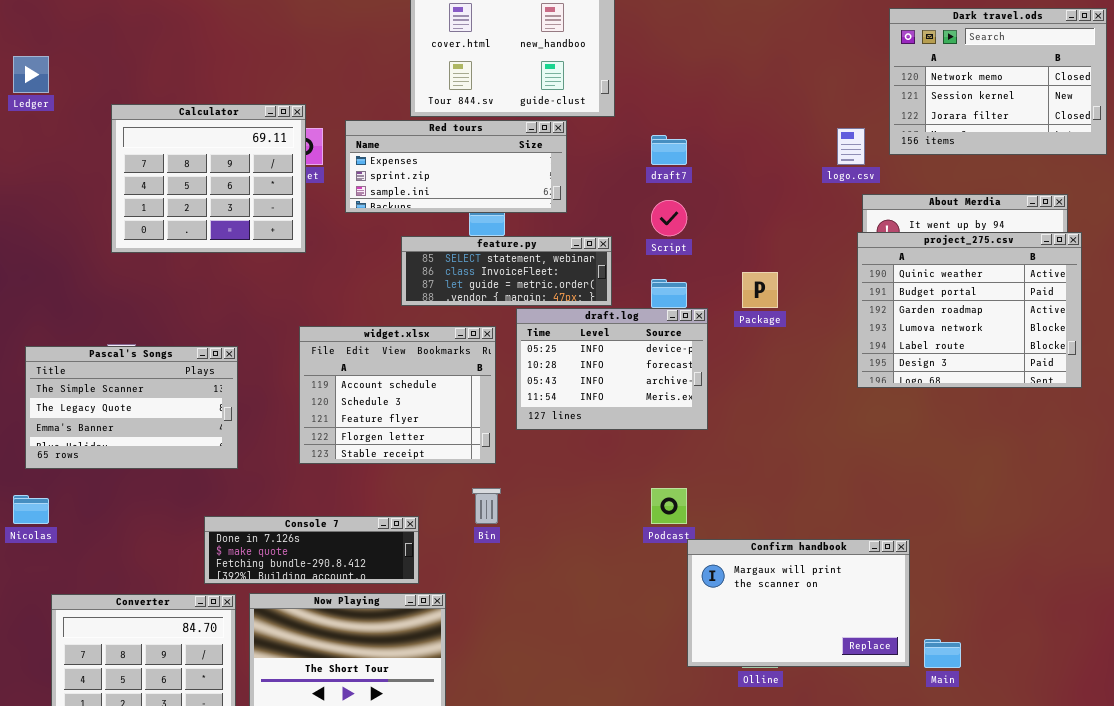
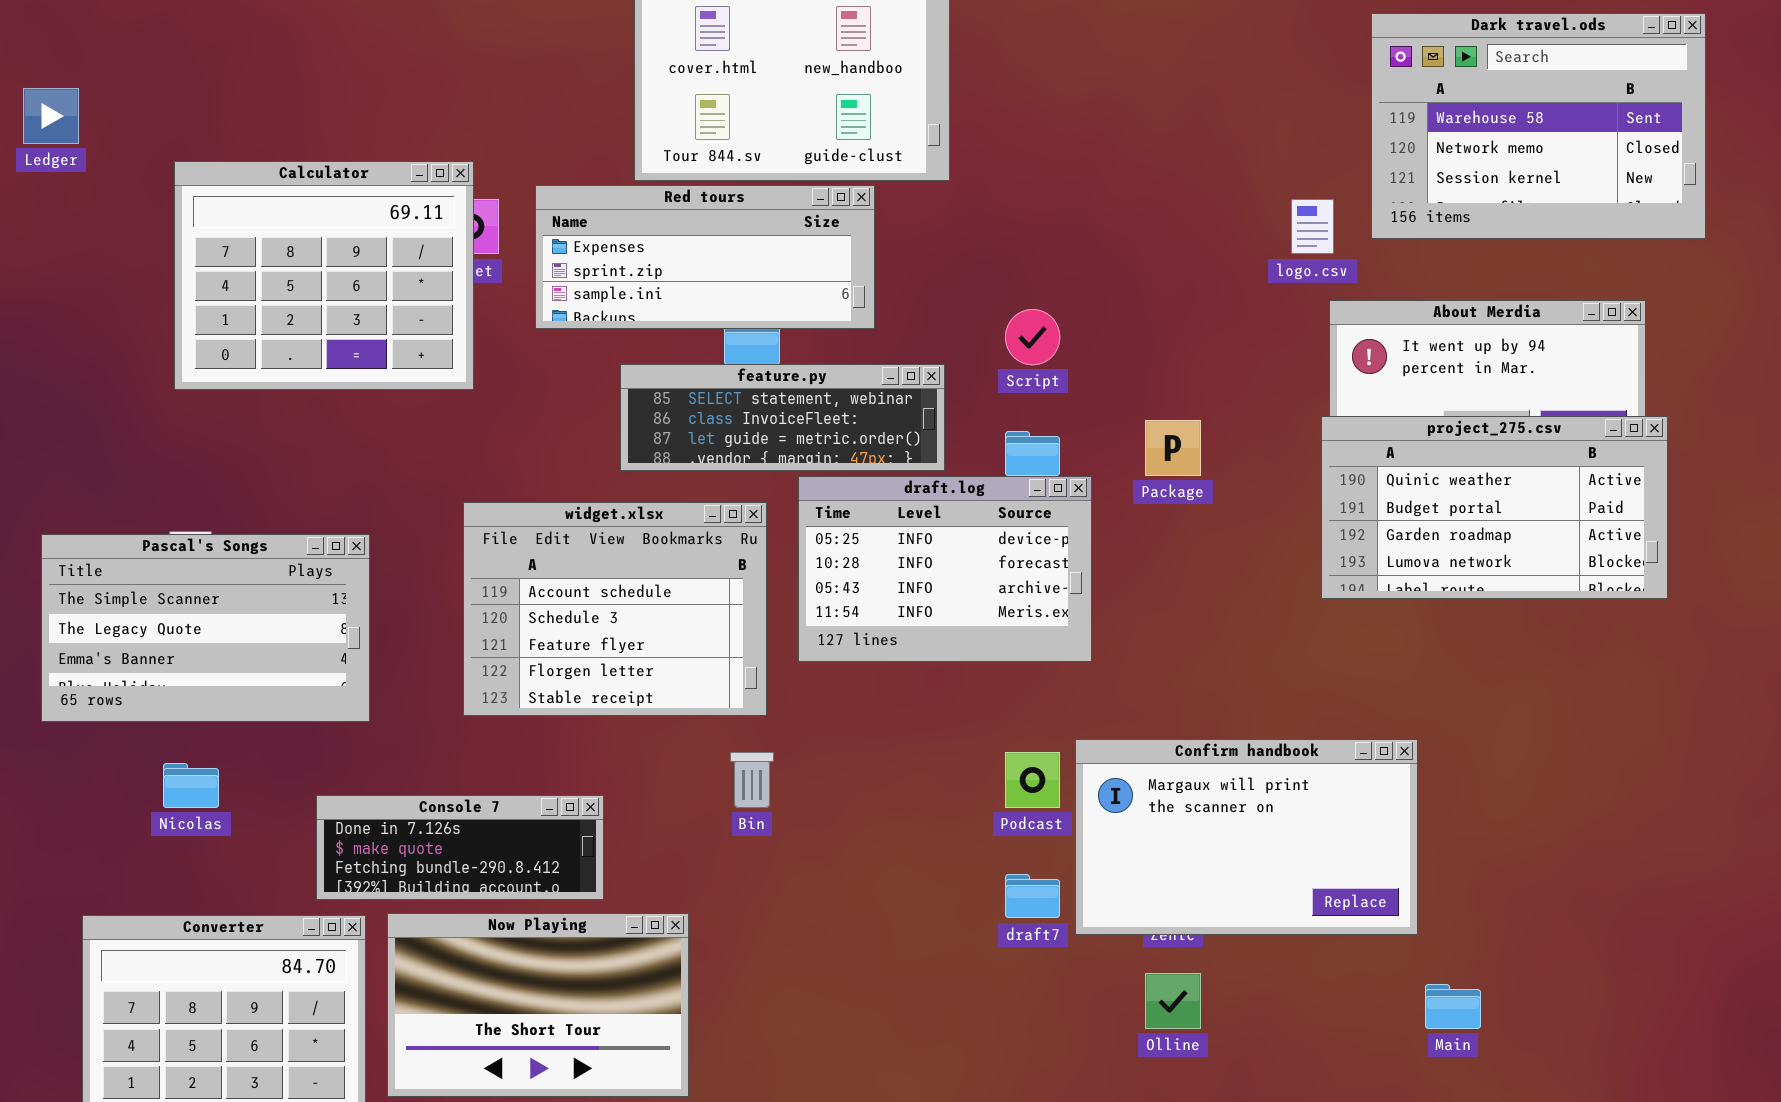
Dark travel.ods: [889,8,1107,155] -> [1371,13,1706,239], scrolled up 1 row
draft7: [651,135,687,165] -> [1005,874,1060,918], moved
project_275.csv: [857,232,1082,388] -> [1321,416,1668,599], resized
Nicolas: [13,495,49,524] -> [163,763,219,808], moved
Console 7: [204,516,419,584] -> [316,795,604,900], resized
Confirm handbook: [687,539,910,667] -> [1075,739,1418,935], moved

